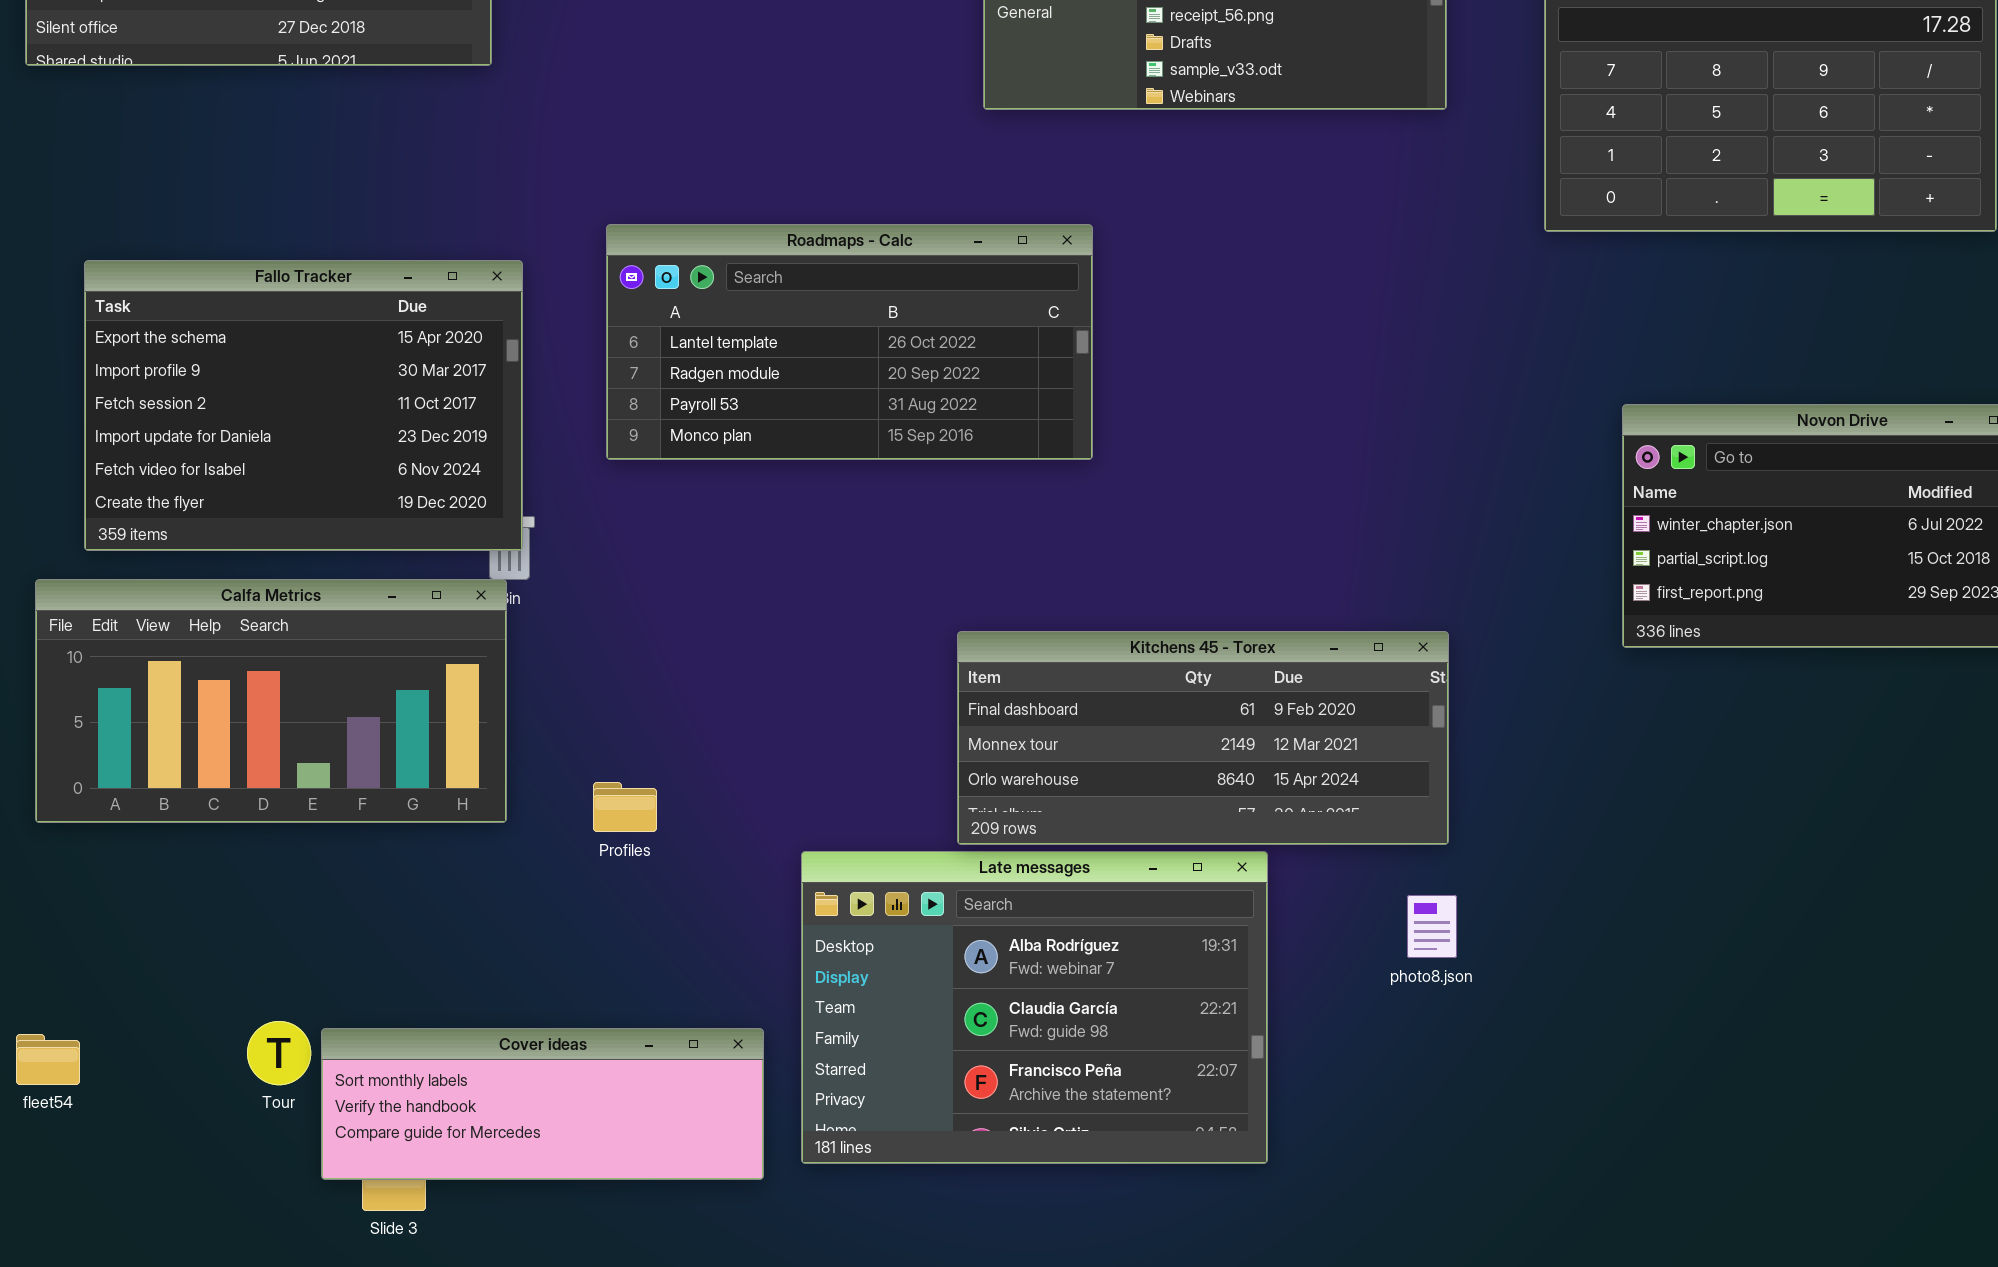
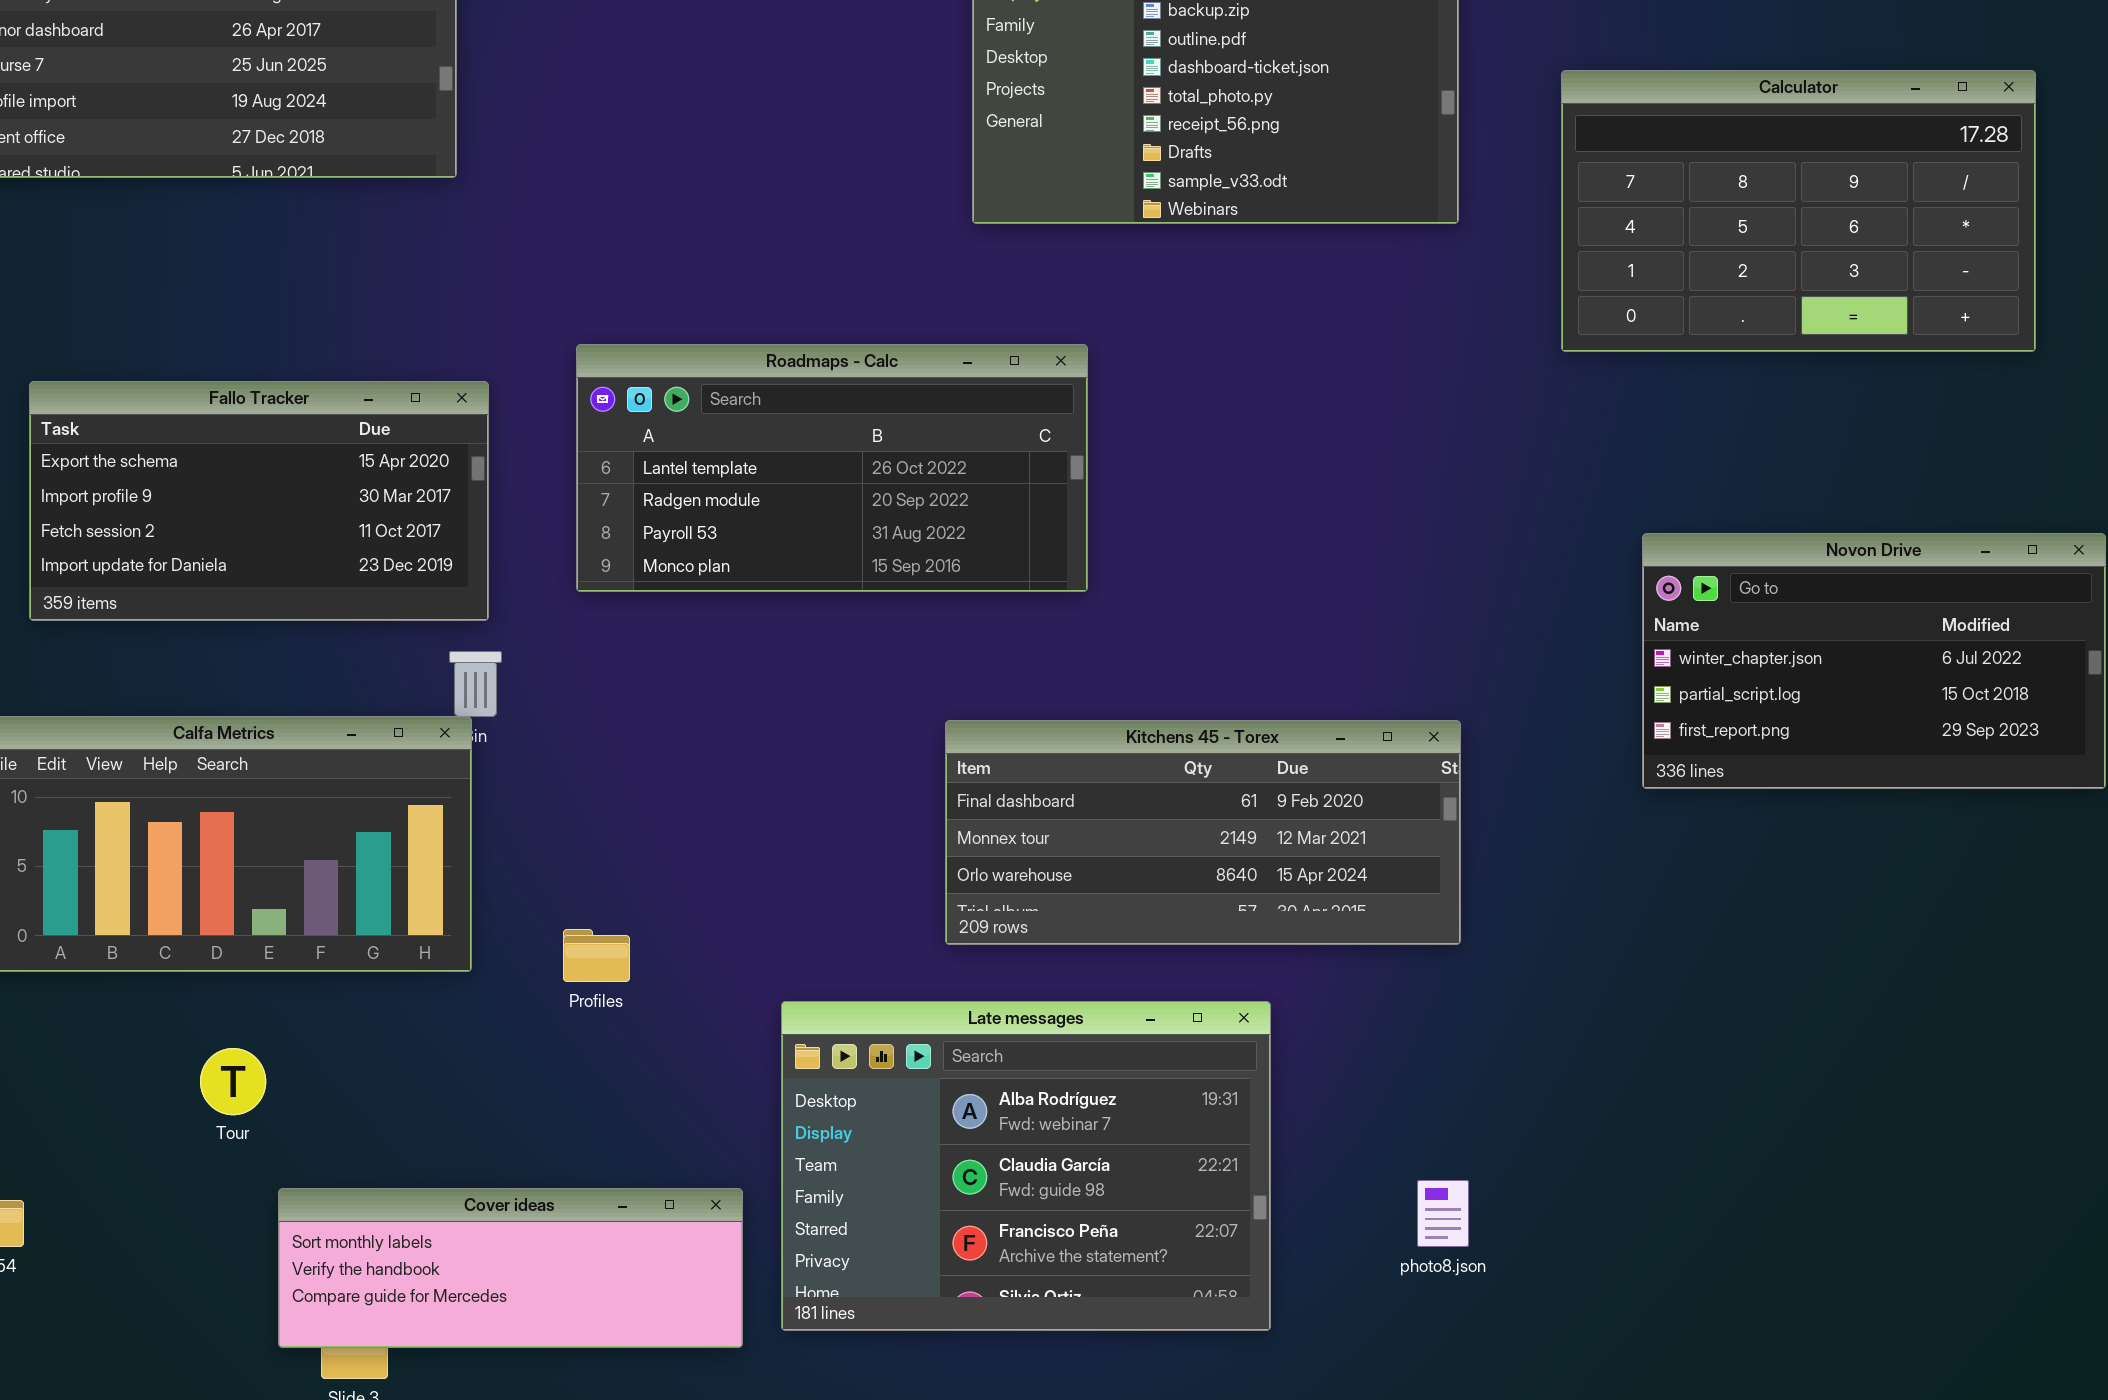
Fallo Tracker: [84,260,523,551] -> [29,381,489,621], resized
Kitchens 45 - Torex: [957,631,1449,845] -> [945,720,1461,945], moved
photo8.json: [1407,895,1457,958] -> [1417,1180,1469,1247], moved
Tour: [247,1021,311,1085] -> [200,1048,266,1115], moved

